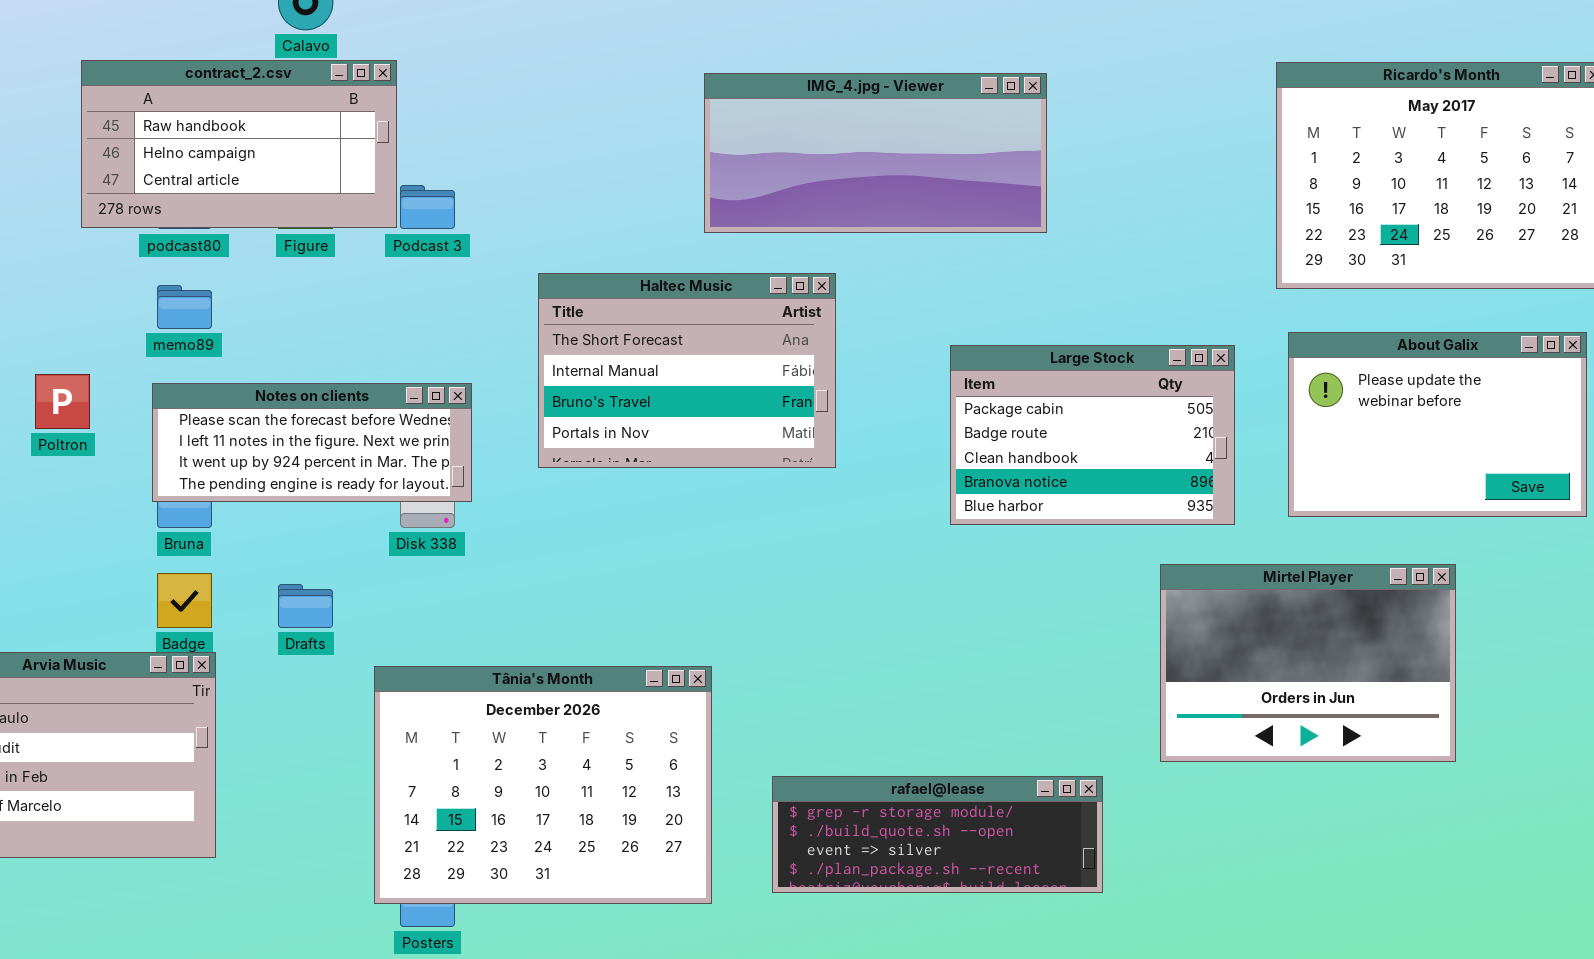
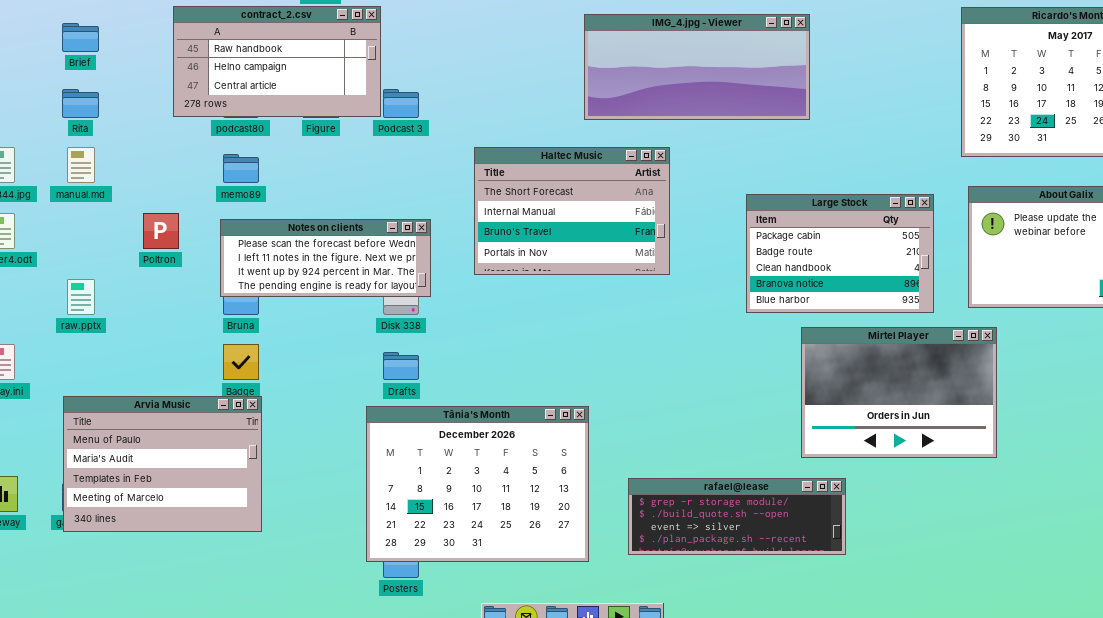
Mirtel Player: [1160,564,1456,762] -> [801,327,997,458], moved
Drafts: [278,584,333,628] -> [383,352,419,380], moved

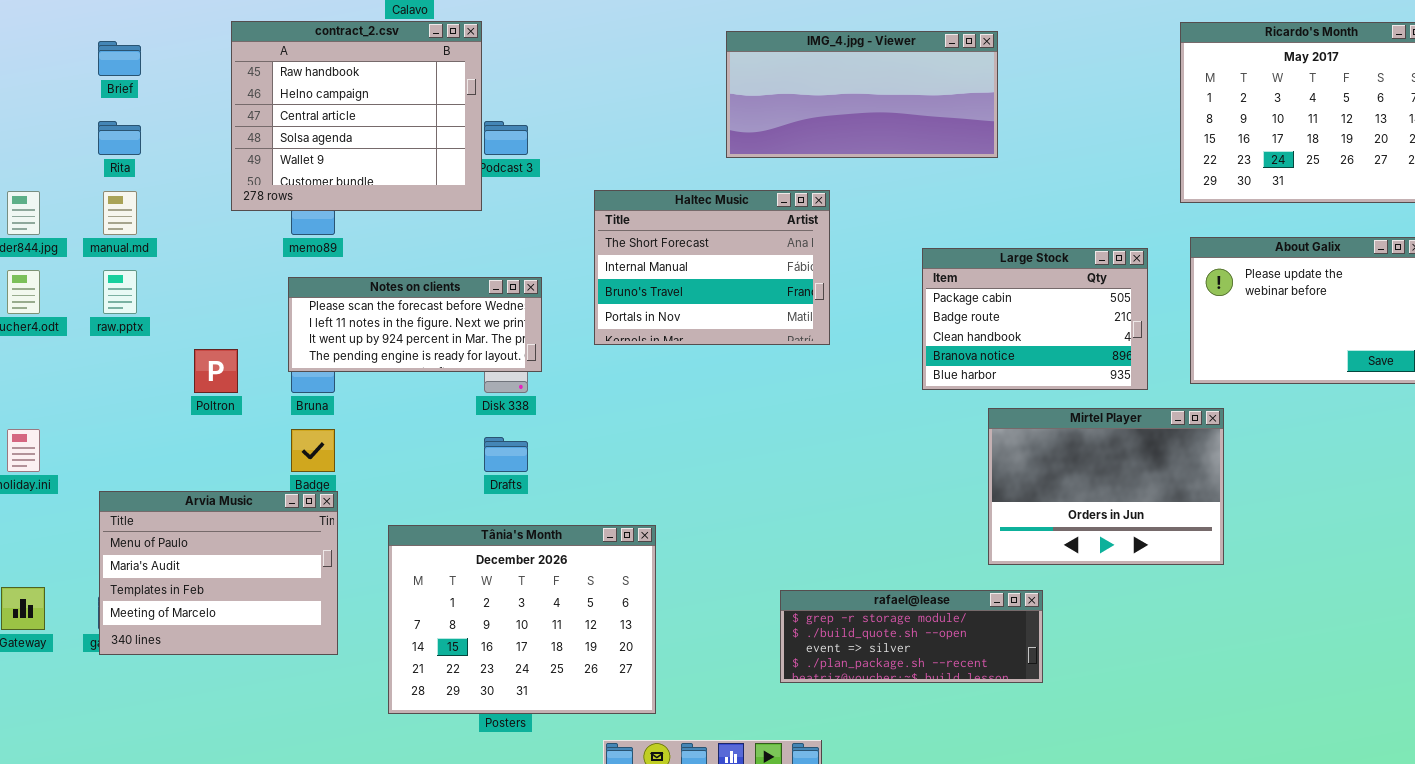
contract_2.csv: [173,6,381,117] -> [231,21,482,211], resized
Poltron: [143,213,179,249] -> [194,349,238,393], moved
raw.pptx: [67,279,95,315] -> [103,270,137,314], moved
Tânia's Month: [366,406,589,562] -> [388,525,656,714], moved

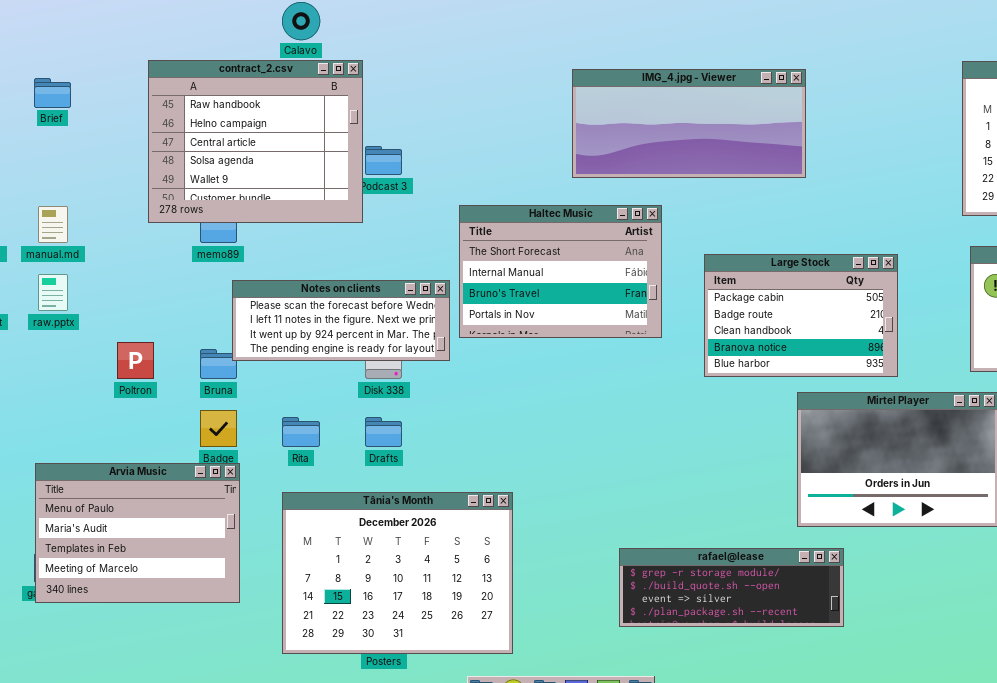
Rita: [98,121,141,155] -> [282,417,320,447], moved
Large Stock: [922,248,1148,390] -> [704,254,898,377], moved
Notes on clients: [288,277,542,372] -> [232,280,450,361], moved

